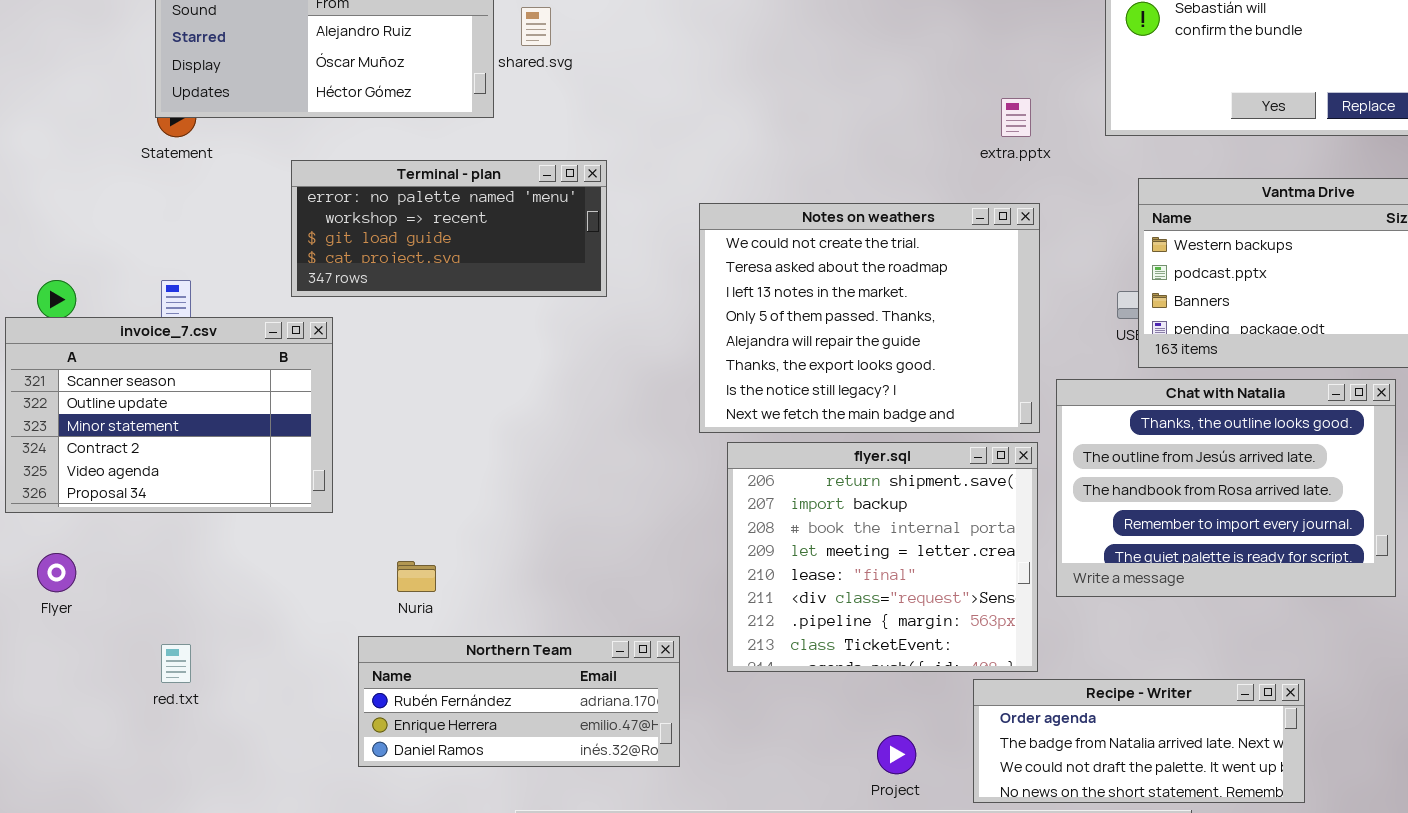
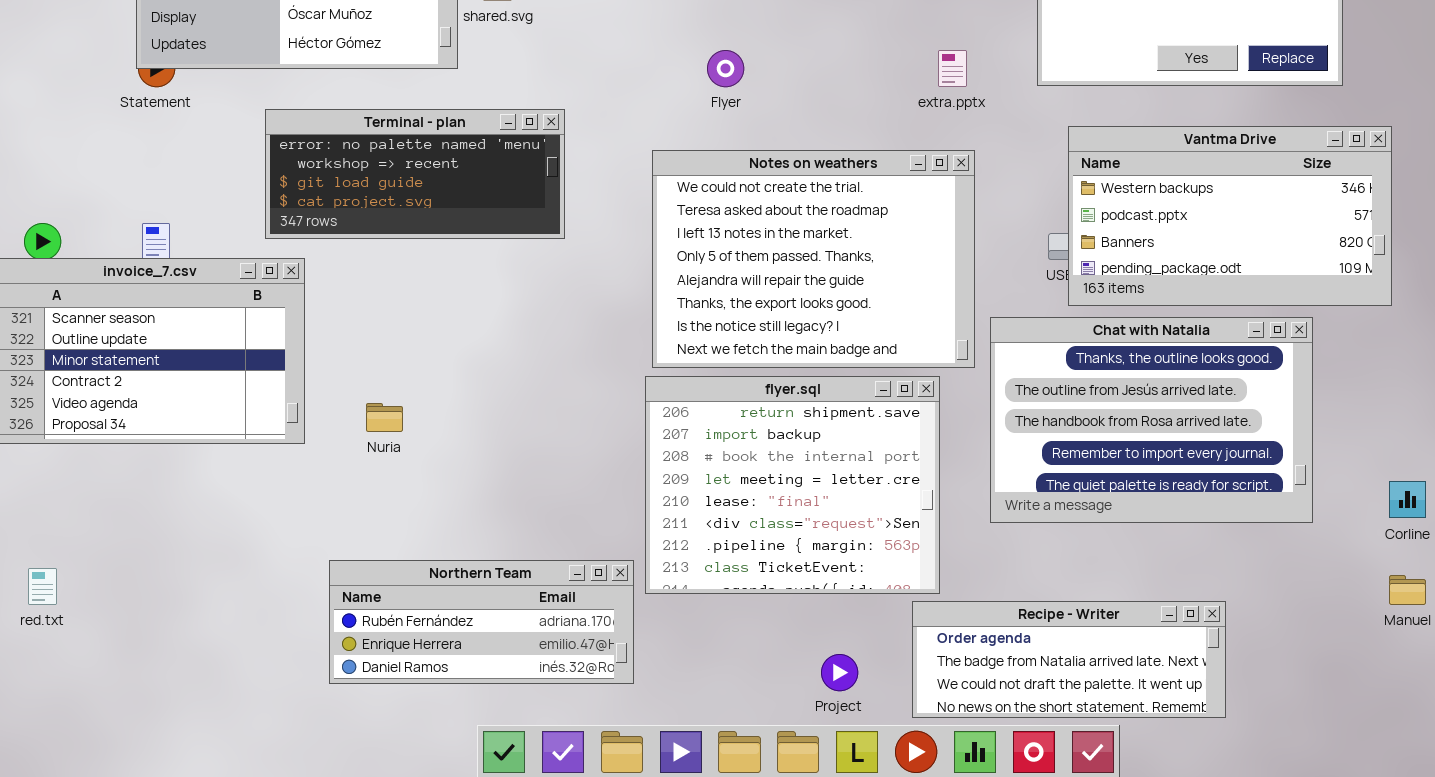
flyer.sql: [727,442,1038,672] -> [645,376,940,594], moved
Flyer: [37,553,76,592] -> [707,50,744,87], moved
Nuria: [397,561,436,592] -> [366,403,403,432], moved
red.txt: [161,644,191,683] -> [28,568,57,605], moved

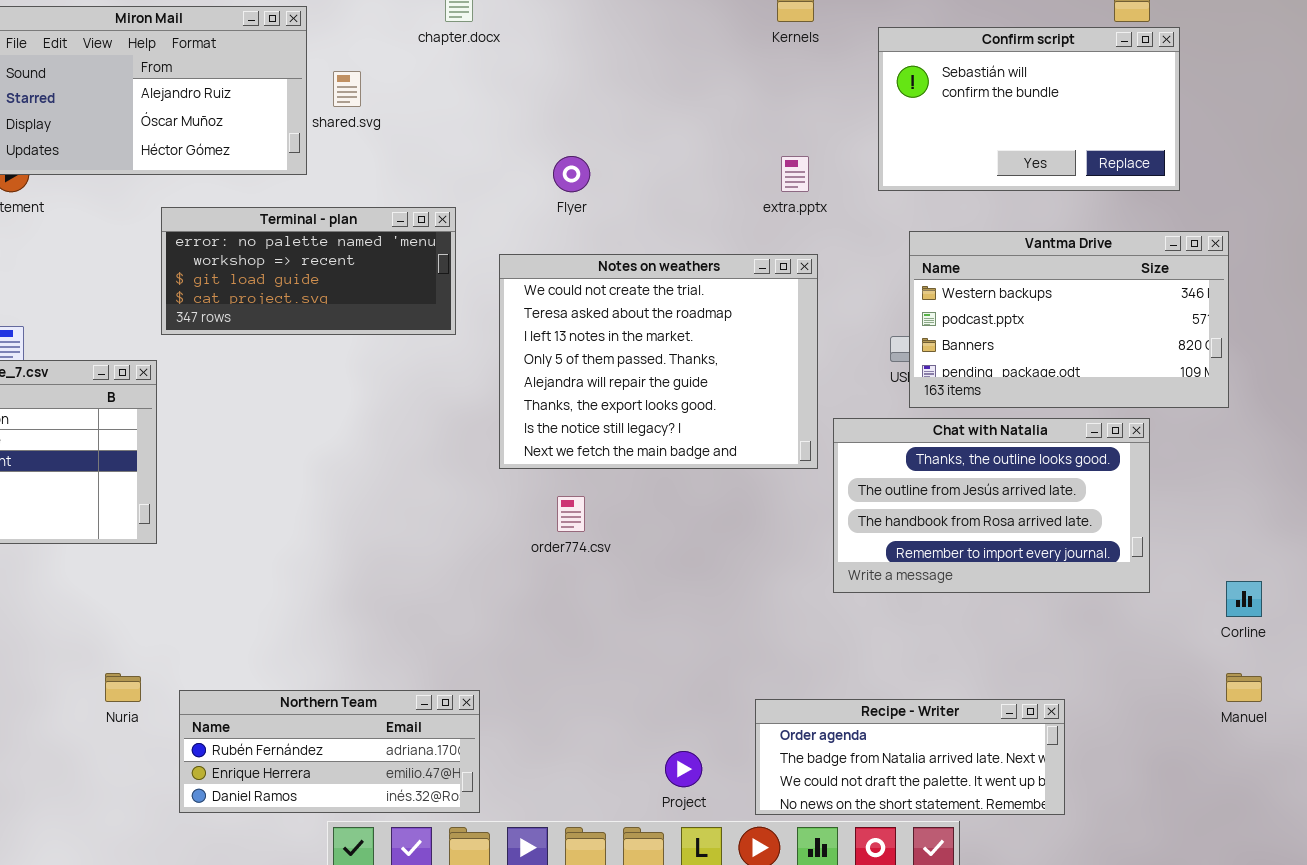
Terminal - plan: [265,109,565,239] -> [161,207,456,335], moved
Chat with Natalia: [990,317,1313,523] -> [833,418,1150,593], resized
flyer.sql: [645,376,940,594] -> none, closed
Nuria: [366,403,403,432] -> [105,673,141,702], moved
Northern Team: [329,560,634,684] -> [179,690,480,813], moved

